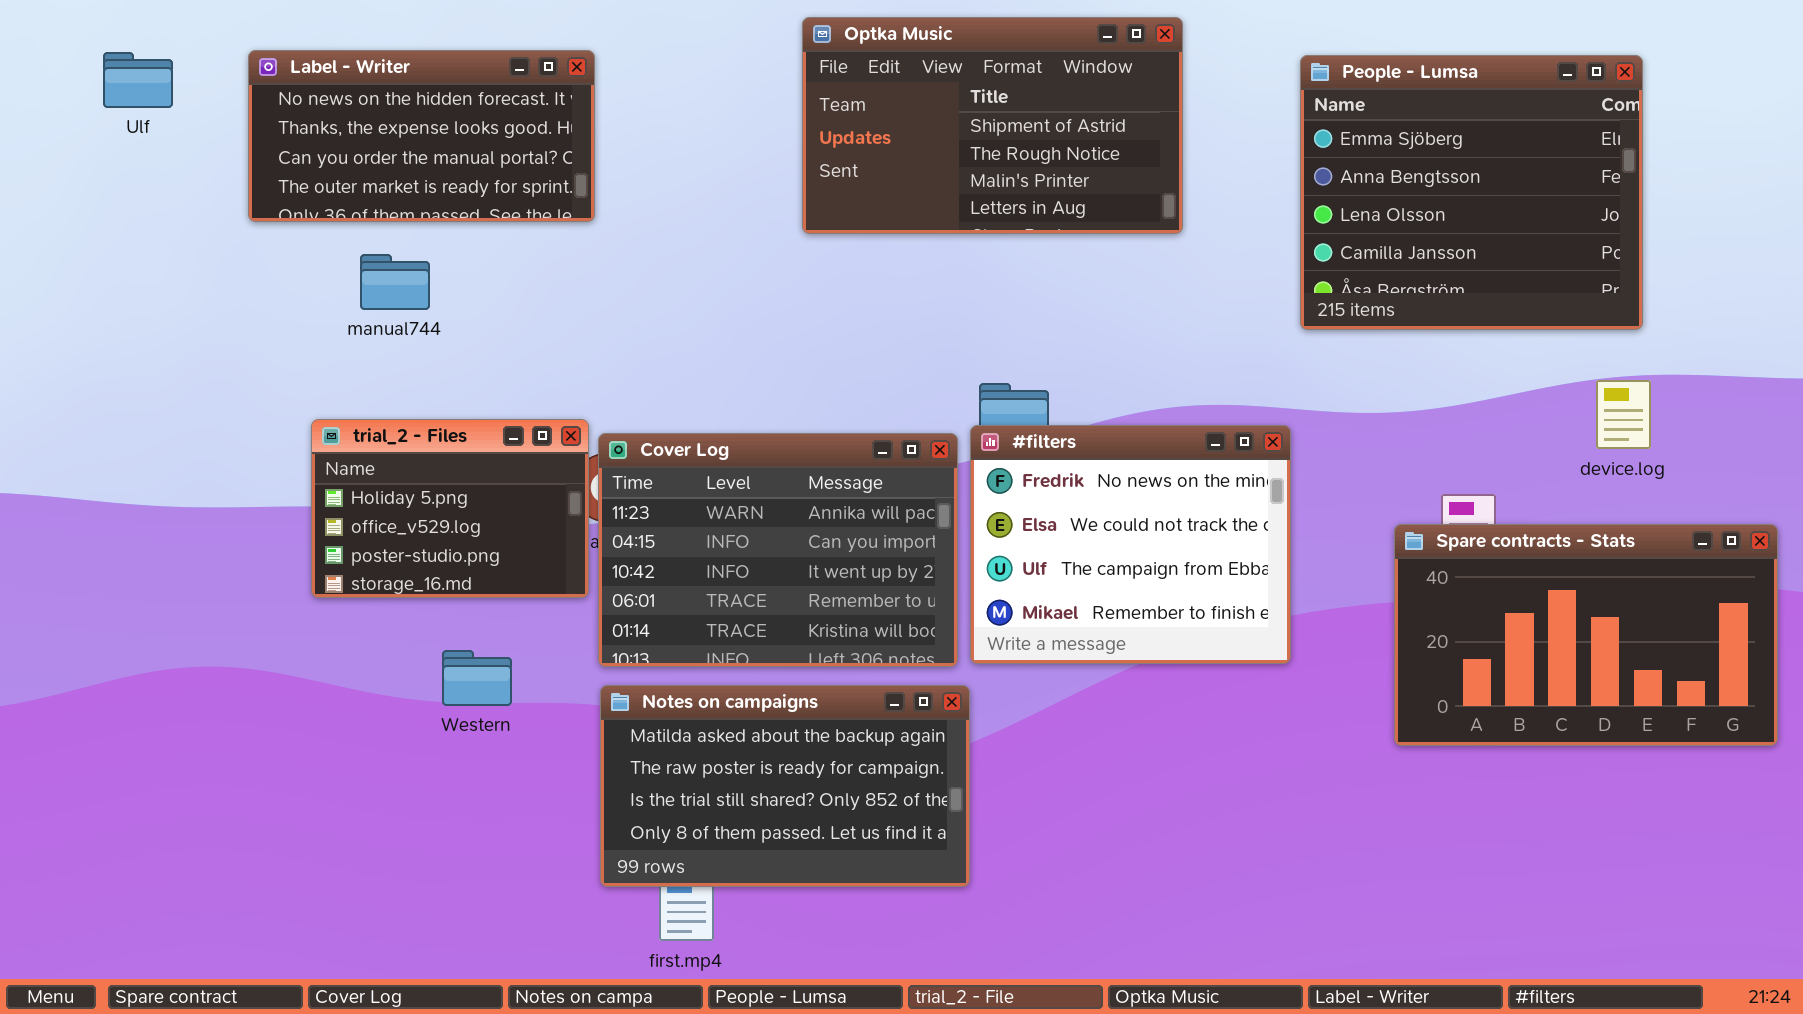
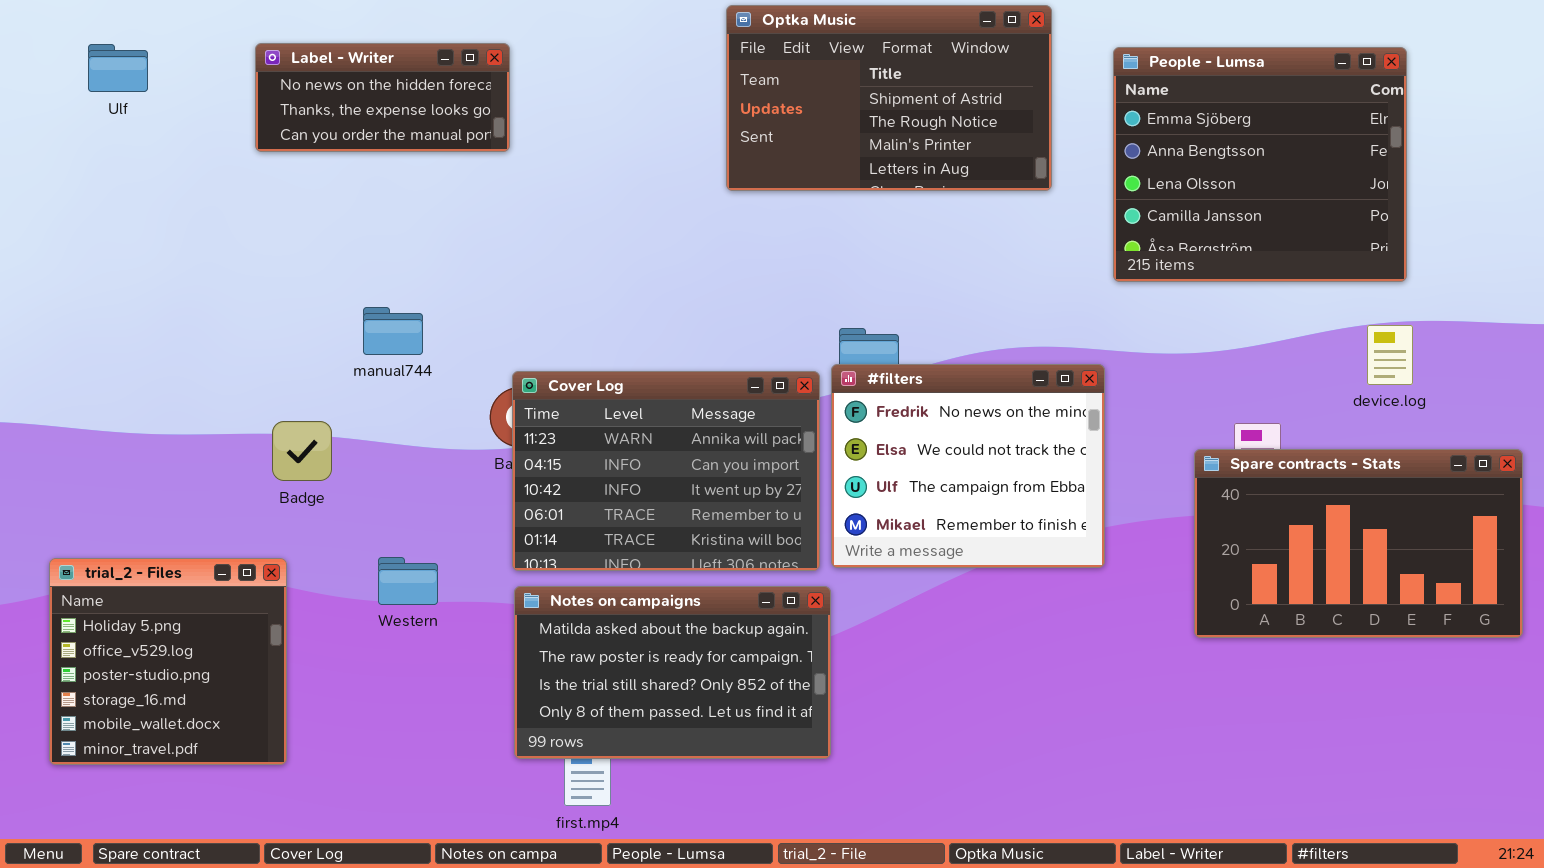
Optka Music: [802,17,1183,234] -> [726,5,1052,191], moved
Label - Writer: [248,50,595,222] -> [255,43,510,152], resized
manual744: [360,254,430,310] -> [363,307,423,355], moved
trial_2 - Files: [311,419,589,598] -> [49,558,287,765], moved, resized

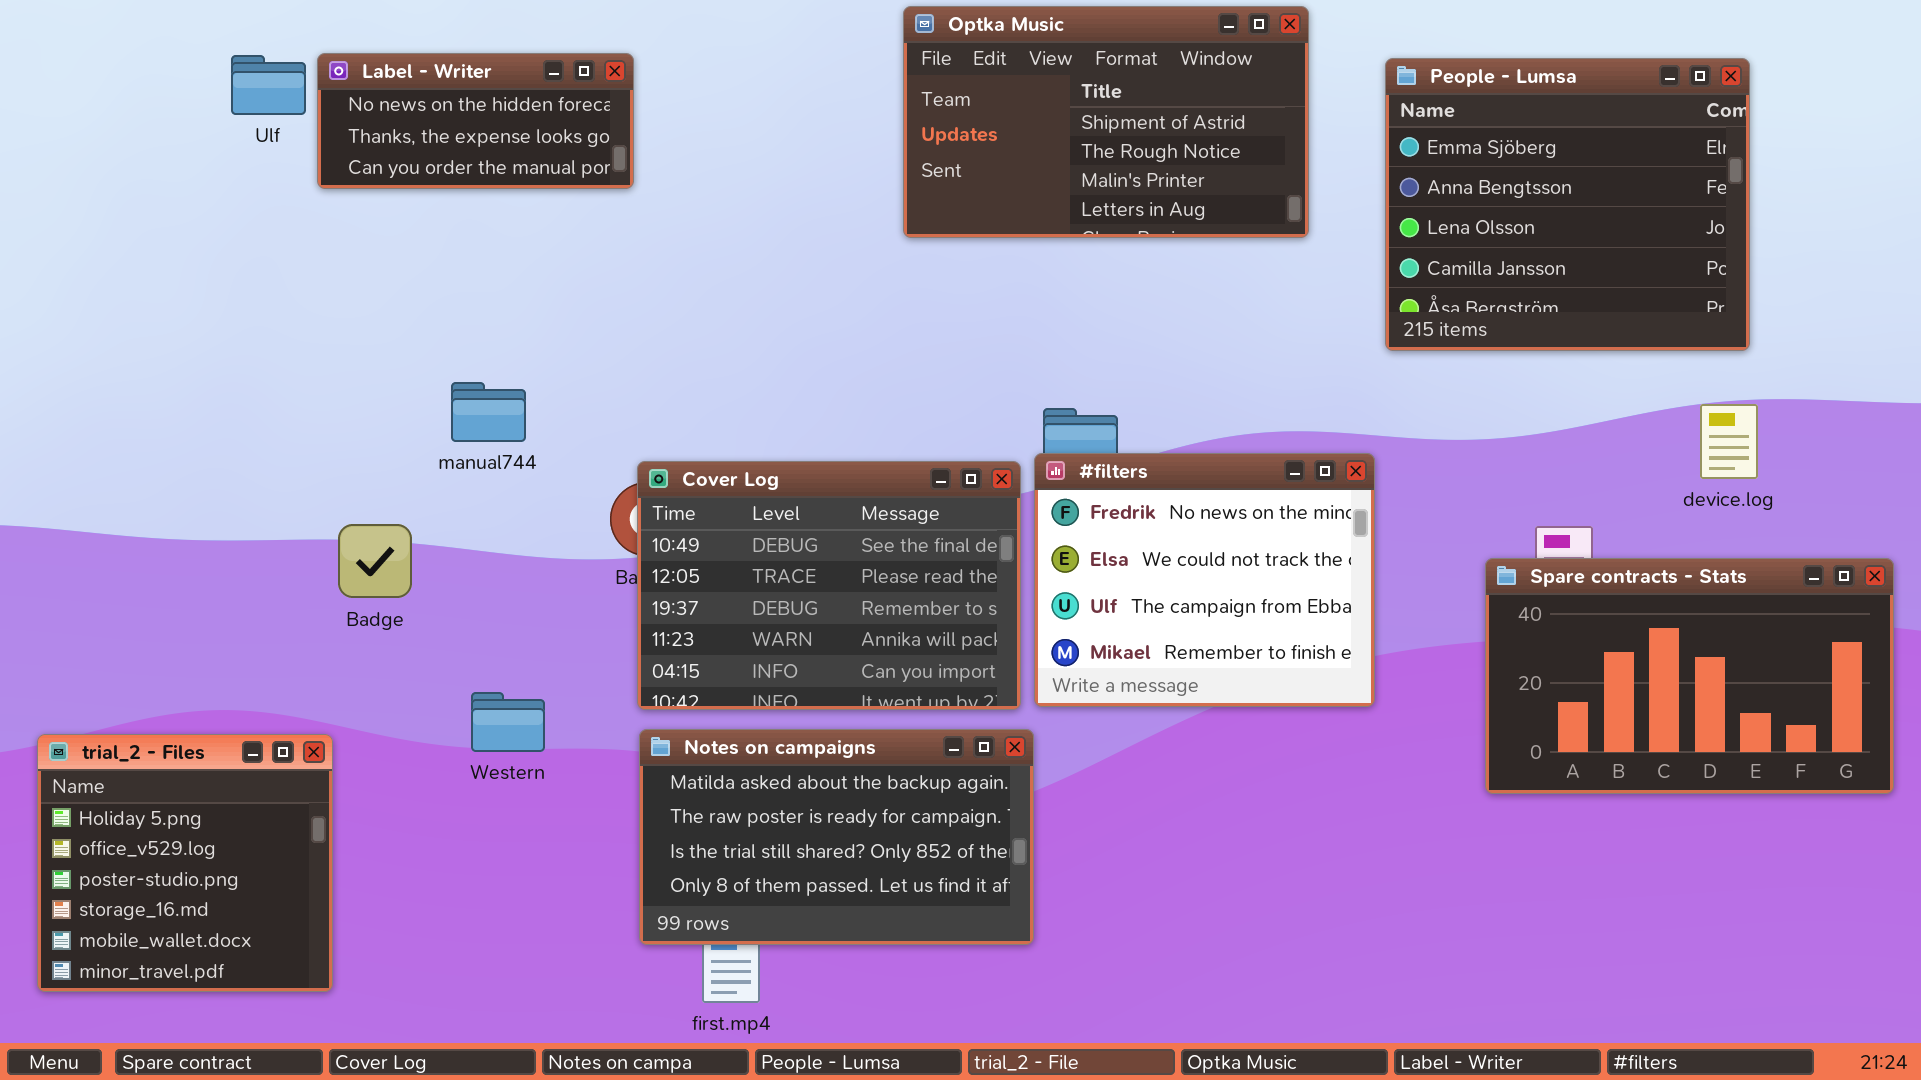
Ulf: [88,44,148,92] -> [231,55,306,115], moved
Cover Log: [512,371,820,571] -> [637,461,1021,710], scrolled up 3 rows
trial_2 - Files: [49,558,287,765] -> [37,734,333,992], moved

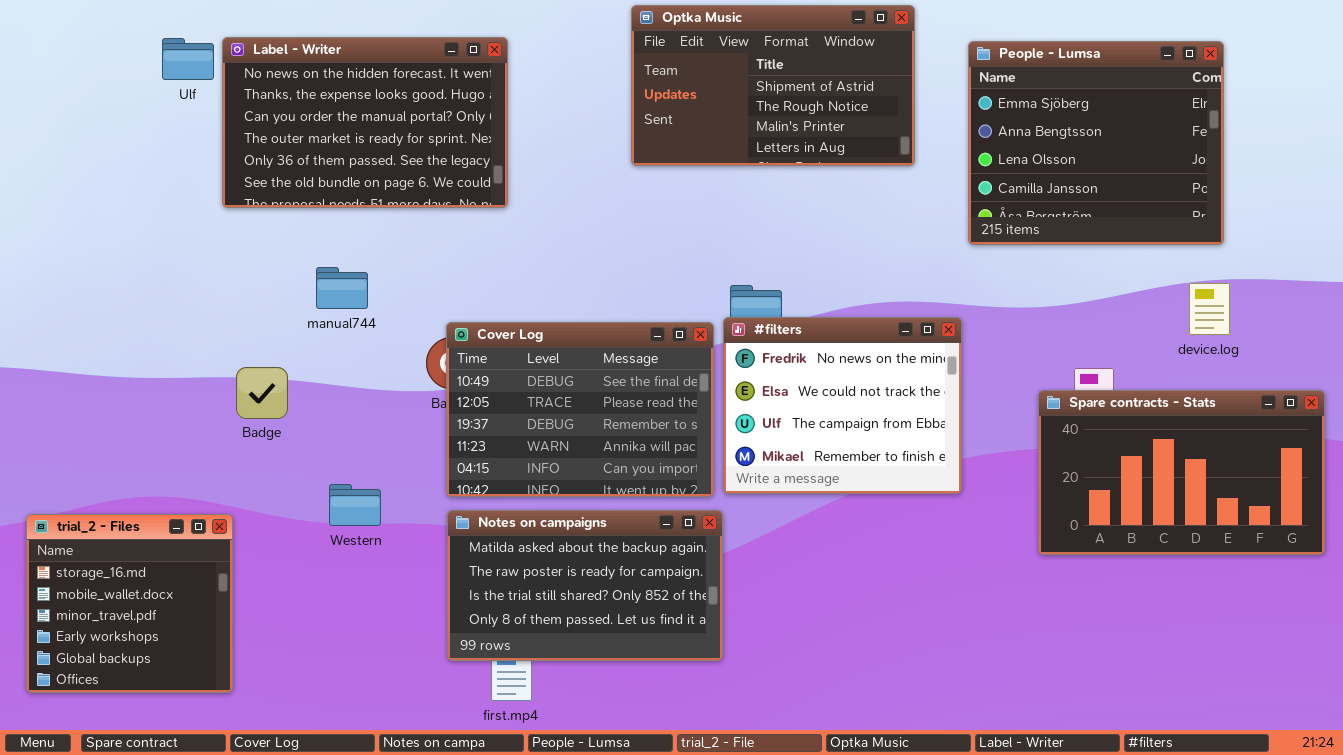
Label - Writer: [317,53,634,189] -> [222,37,508,208], resized
trial_2 - Files: [37,734,333,992] -> [26,514,233,693], scrolled down 3 rows

